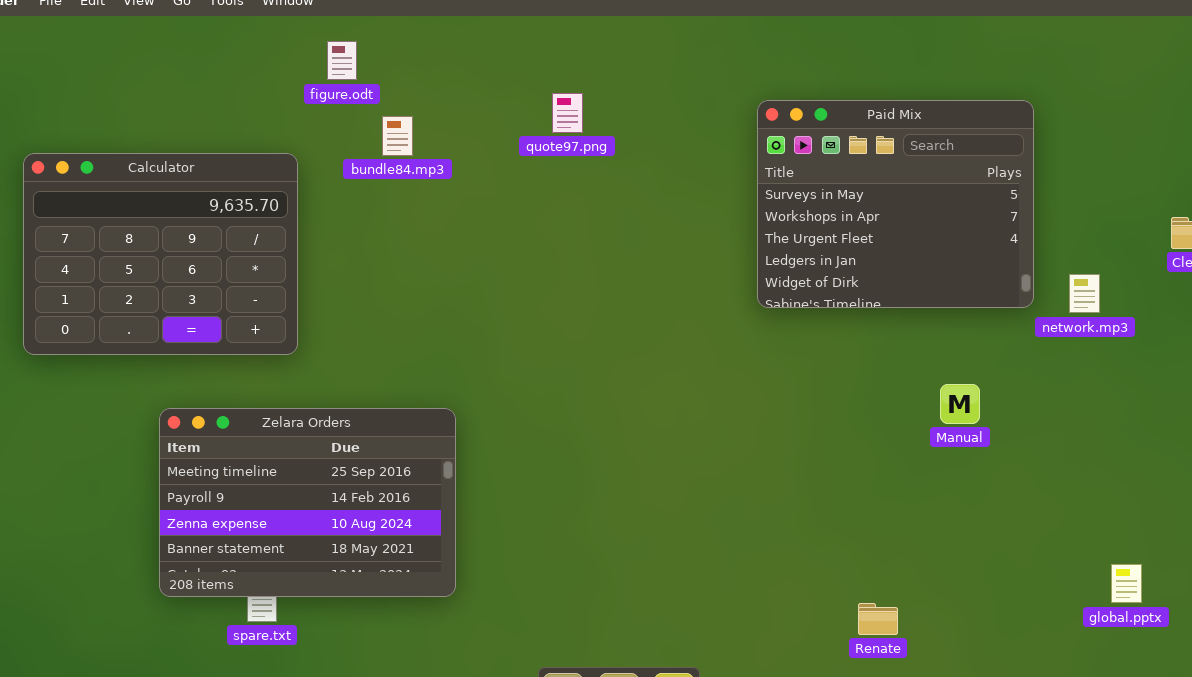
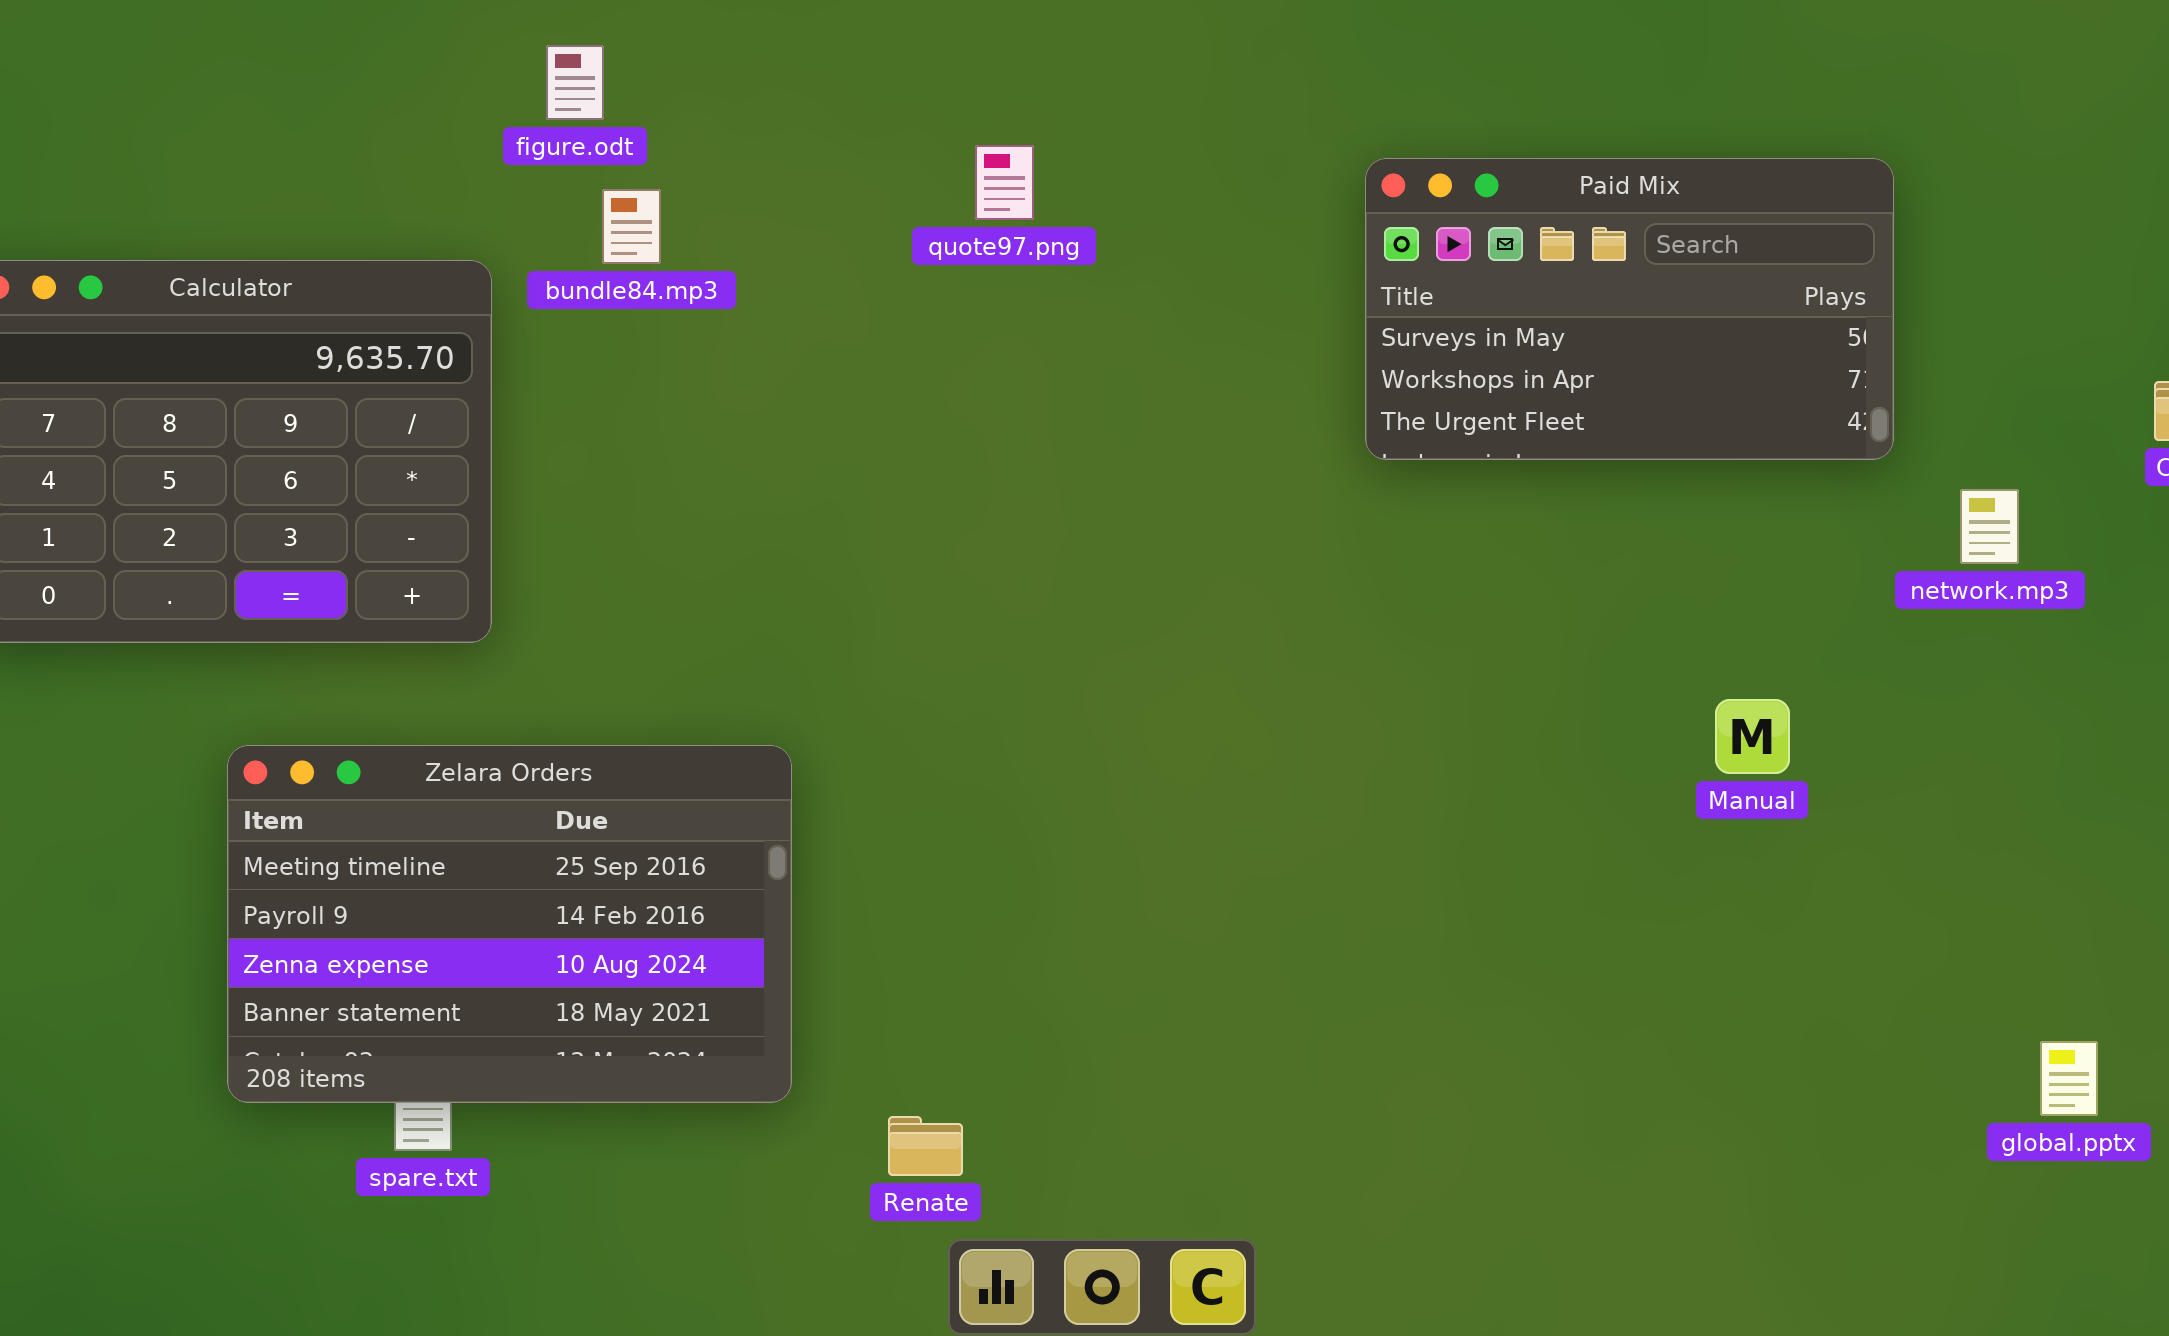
Paid Mix: [757,100,1034,308] -> [1365,158,1894,460], resized
bundle84.mp3: [382,116,413,156] -> [602,189,661,264], moved
Renate: [858,603,898,635] -> [888,1116,963,1176], moved

